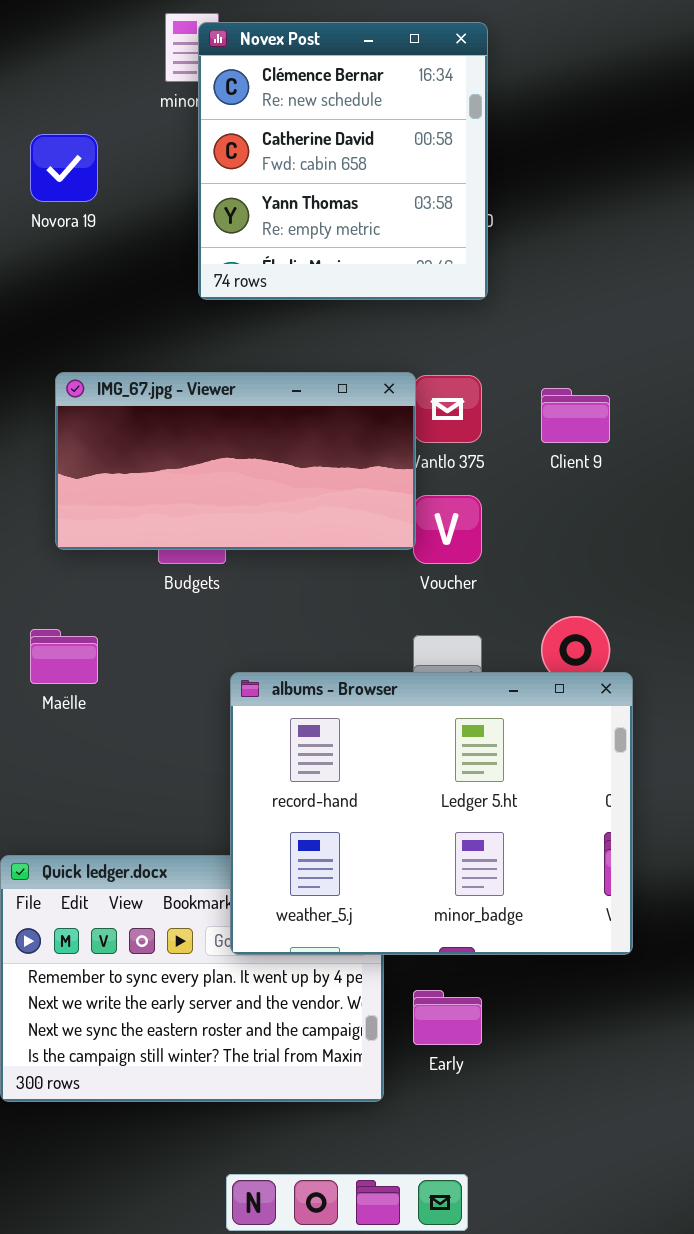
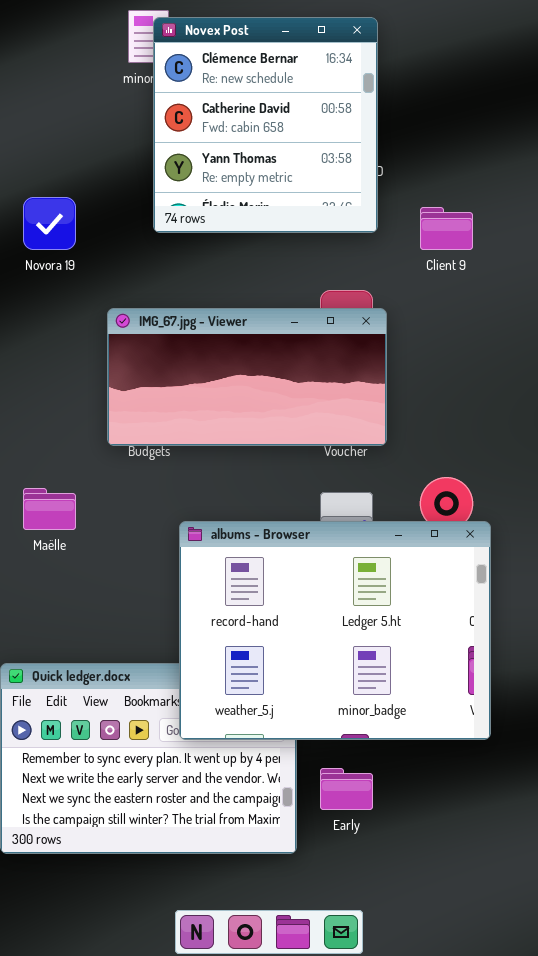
Novora 19: [30,134,98,202] -> [23,197,76,250], moved
IMG_67.jpg - Viewer: [55,372,416,550] -> [107,308,387,446], moved
Client 9: [541,388,610,443] -> [420,207,473,250], moved

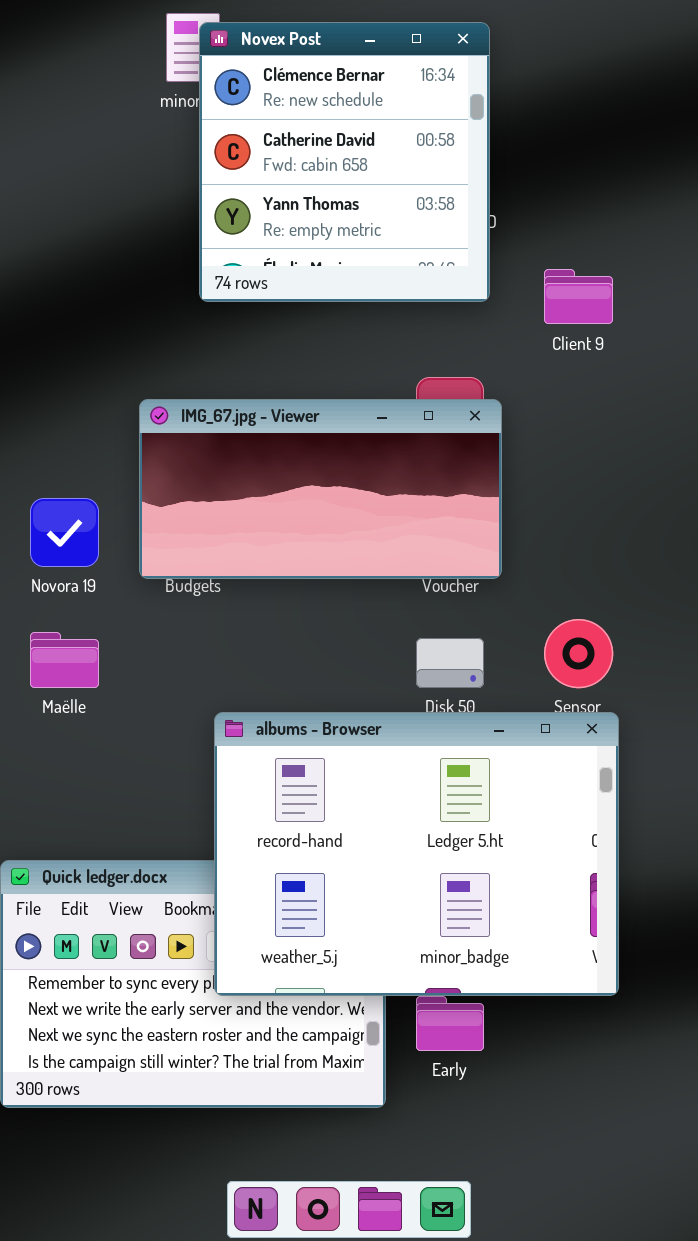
Novora 19: [23,197,76,250] -> [30,498,99,567], moved
albums - Browser: [179,521,491,740] -> [214,712,619,996], moved

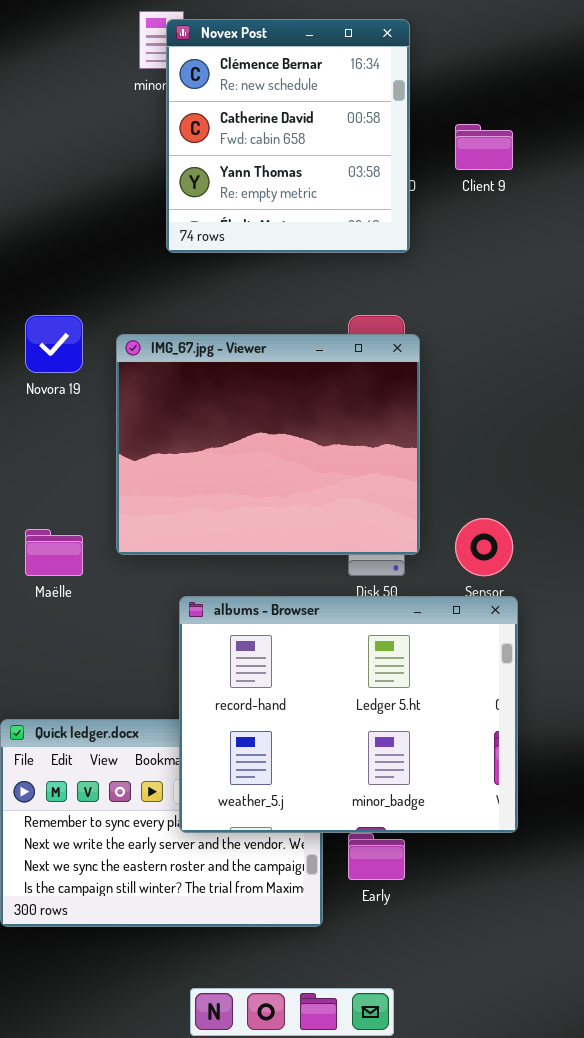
Client 9: [544,269,613,324] -> [455,124,513,170], moved
IMG_67.jpg - Viewer: [139,399,502,579] -> [116,334,420,555], resized
Novora 19: [30,498,99,567] -> [25,315,83,373], moved

